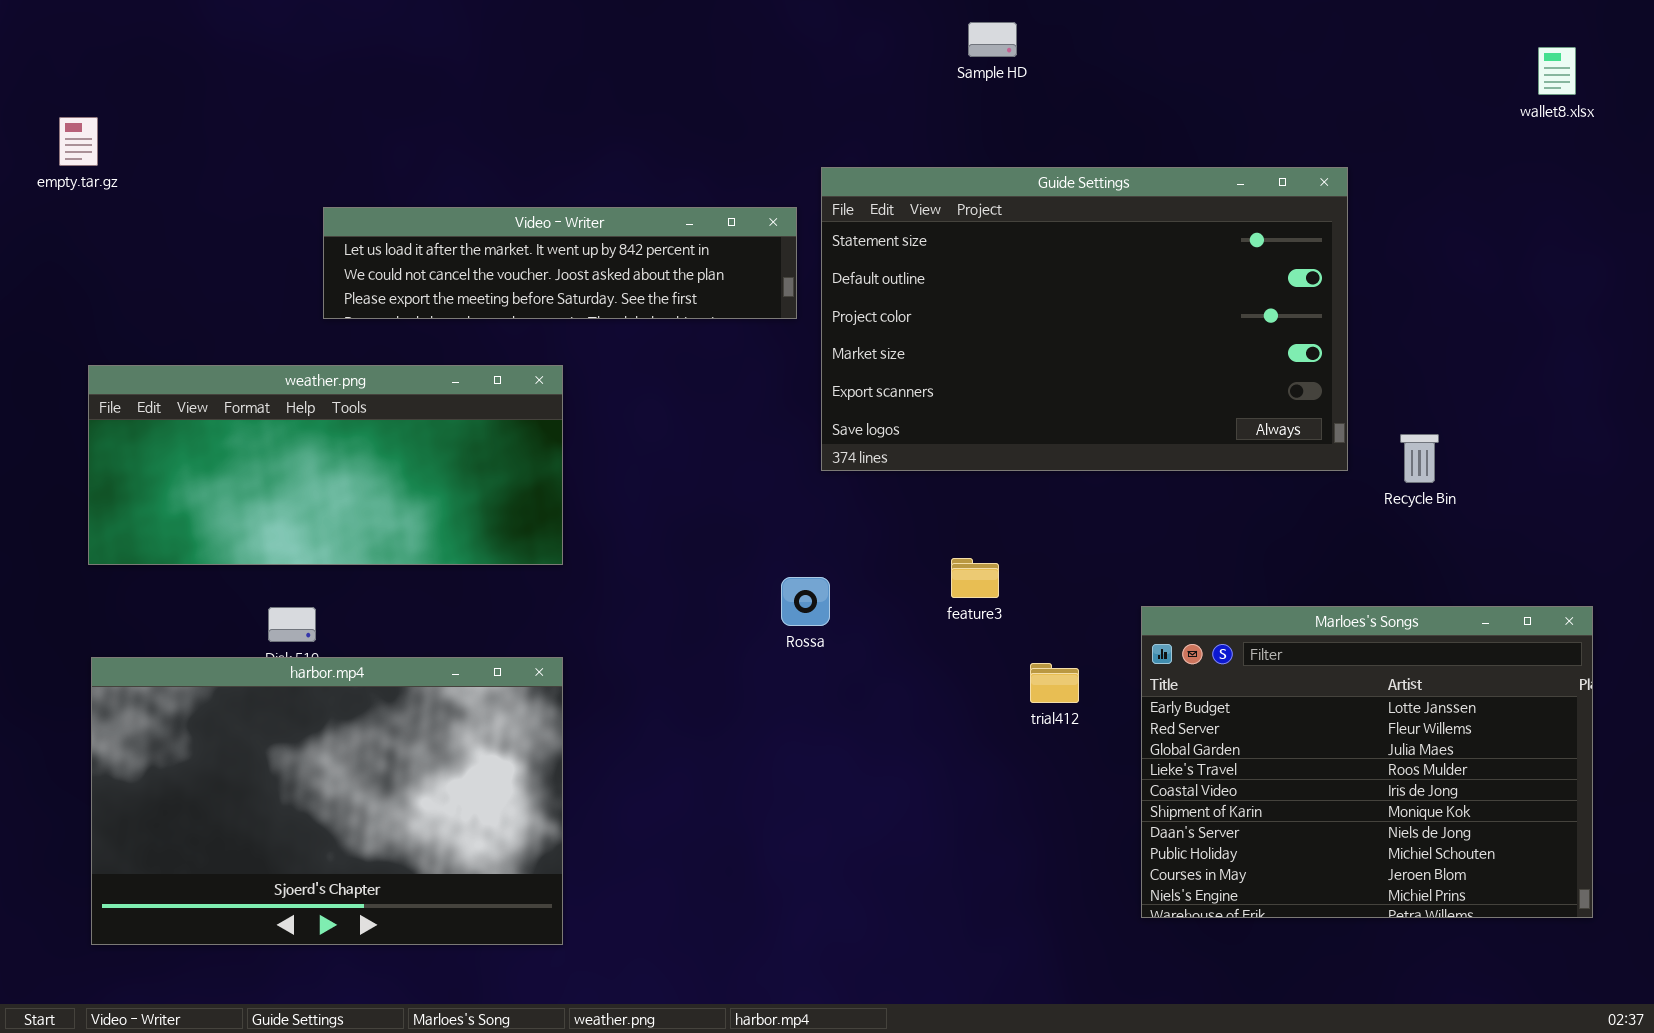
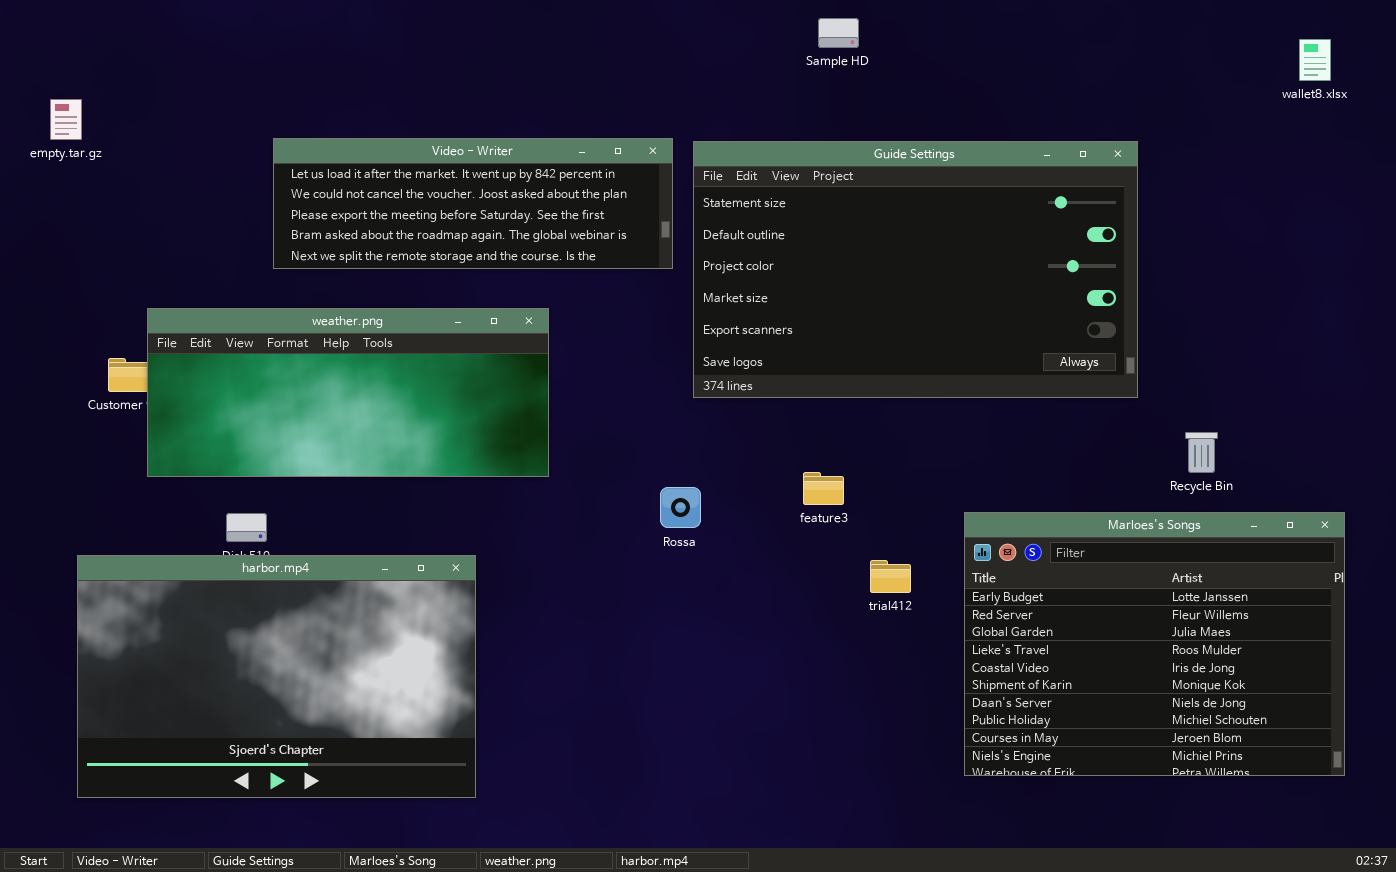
Video - Writer: [323,207,797,319] -> [273,138,673,269], resized
weather.png: [88,365,563,565] -> [147,308,549,477], moved
Recycle Bin: [1400,434,1439,483] -> [1185,432,1218,473], moved

